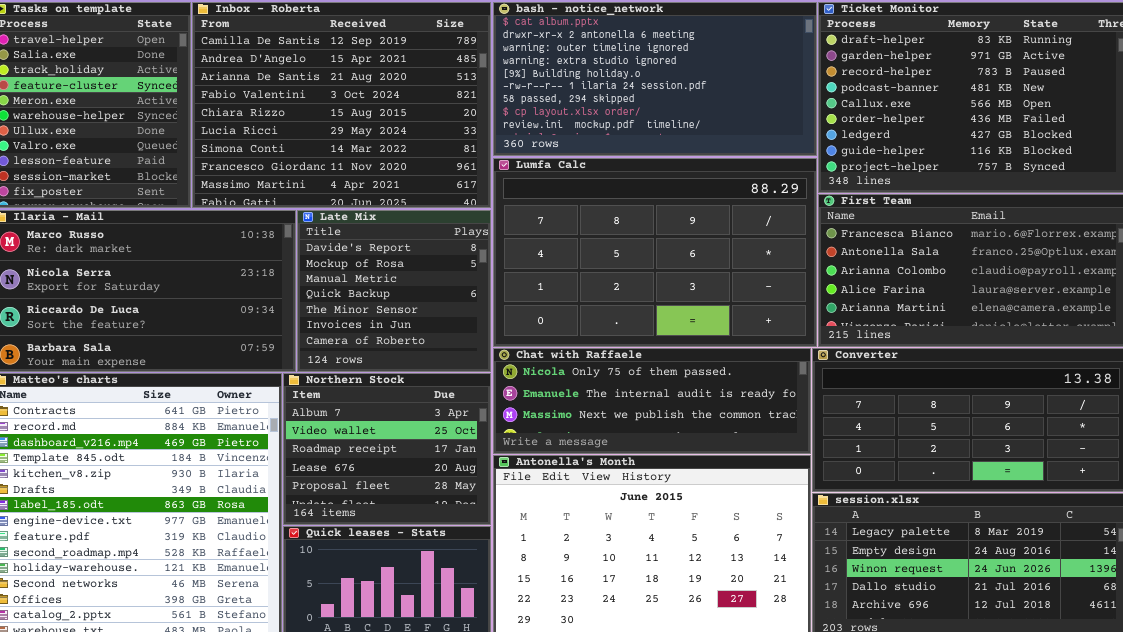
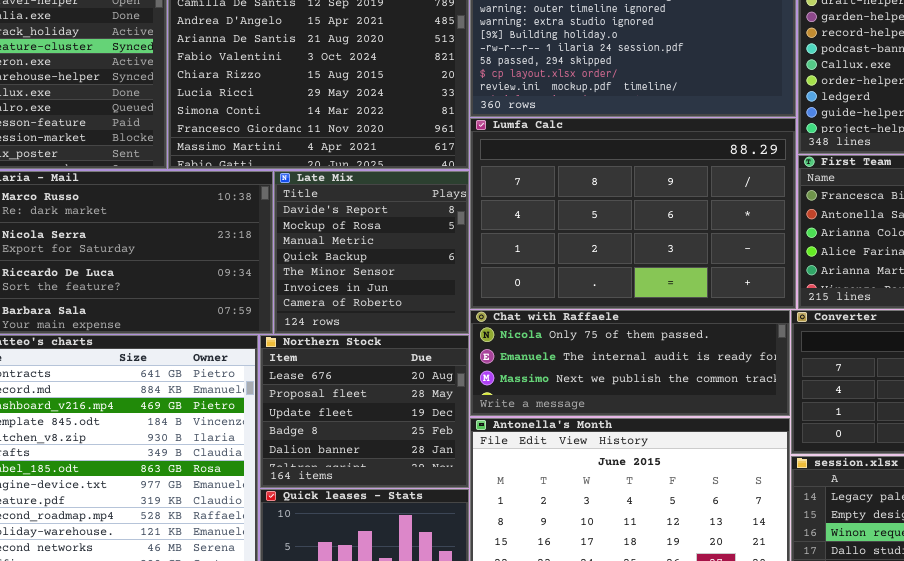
Northern Stock: [283,373,491,525] -> [260,335,469,488], scrolled down 3 rows

